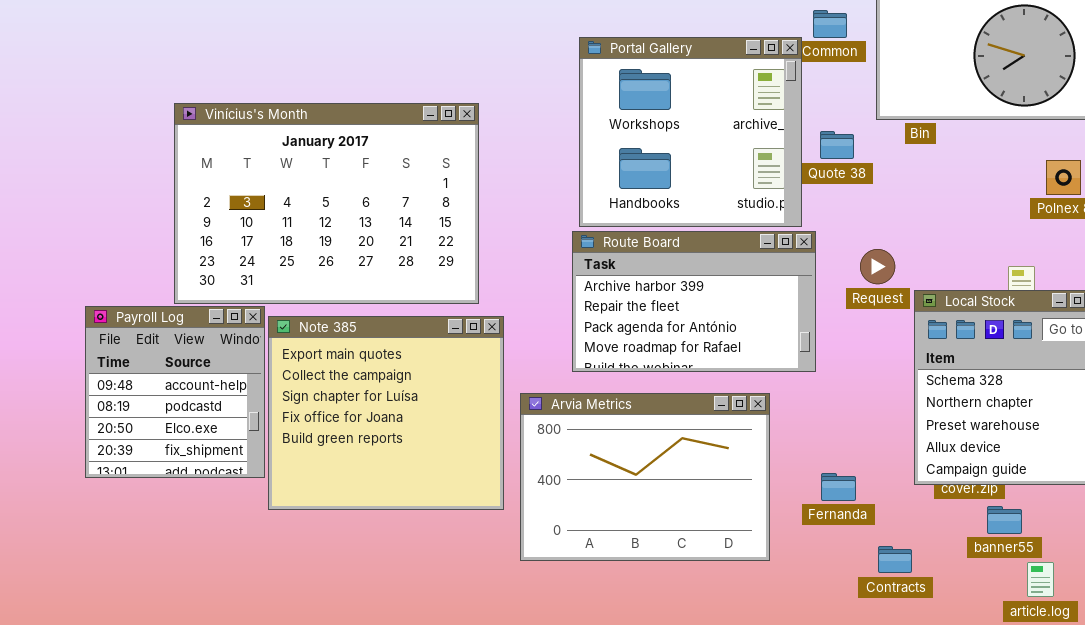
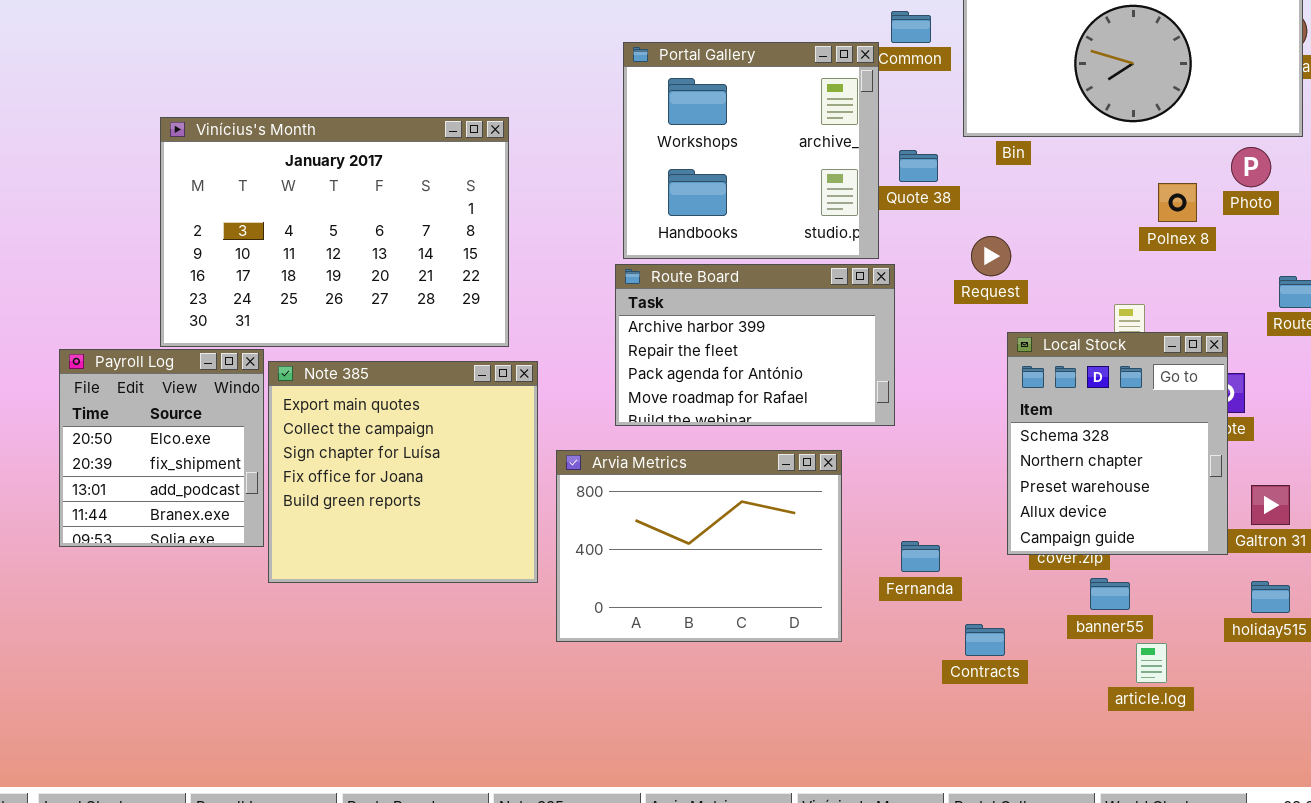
Request: [860,249,895,284] -> [971,236,1011,276], moved
Payroll Log: [85,306,265,478] -> [59,349,264,547], scrolled down 2 rows

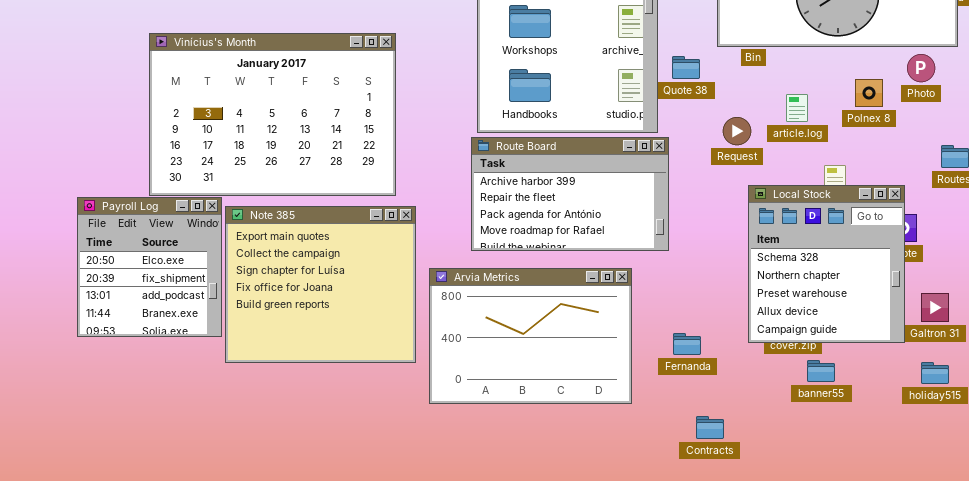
Contracts: [965,624,1005,656] -> [696,416,724,439], moved
article.log: [1136,643,1167,683] -> [786,94,808,122], moved

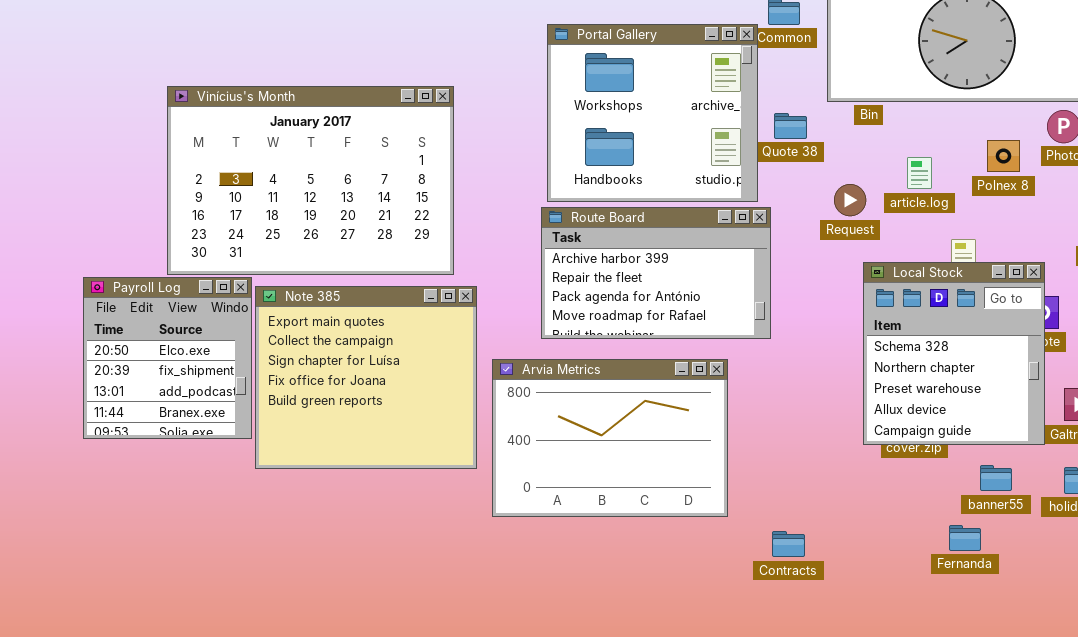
Fernanda: [673,333,701,355] -> [949,525,981,551], moved
banner55: [807,360,835,382] -> [980,465,1012,491], moved
Contracts: [696,416,724,439] -> [772,531,805,557], moved

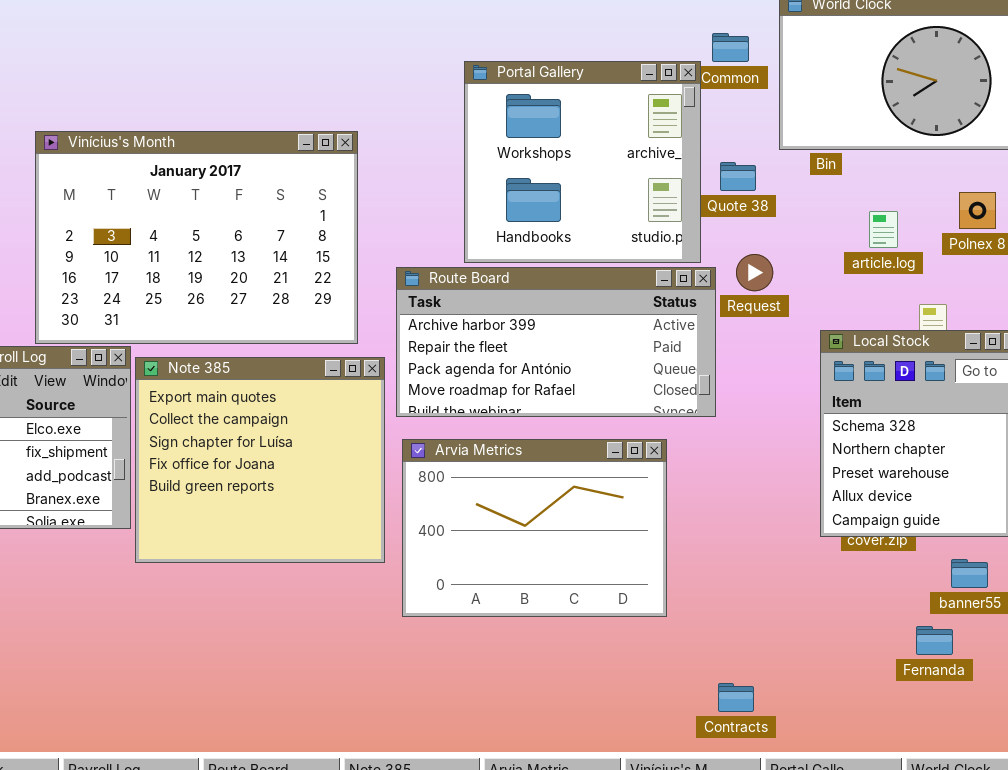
Request: [834,184,866,216] -> [736,254,773,291], moved
Route Board: [541,207,771,339] -> [396,267,716,417], resized
Contracts: [772,531,805,557] -> [718,683,754,712], moved

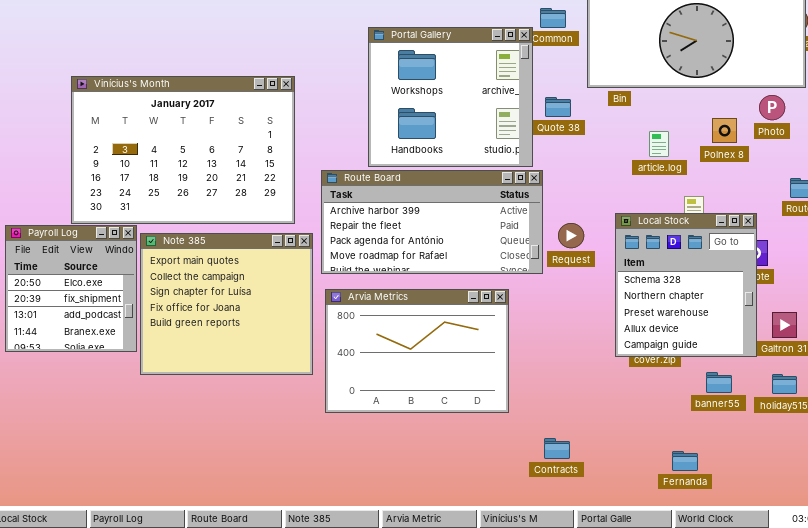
Request: [736,254,773,291] -> [558,223,584,248], moved
Fernanda: [916,626,953,655] -> [672,451,698,471], moved
Contracts: [718,683,754,712] -> [544,438,570,459], moved

